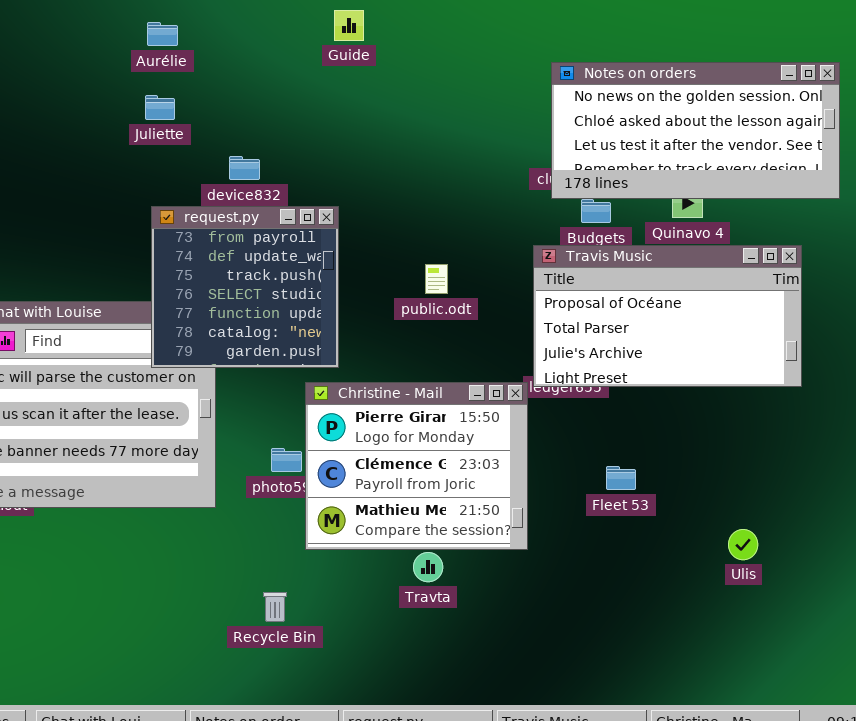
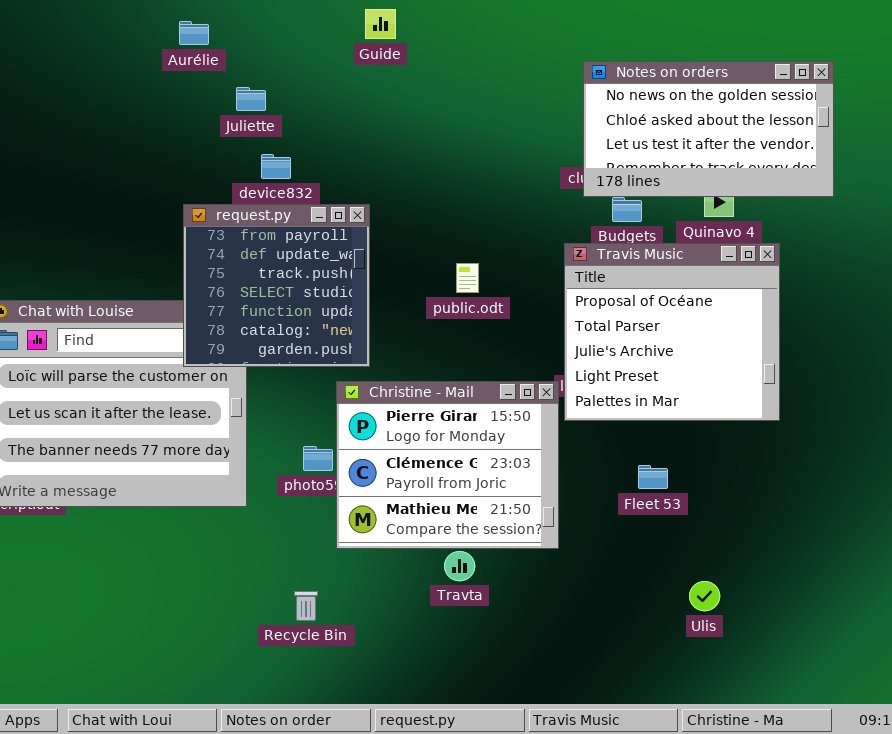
Notes on orders: [551,62,840,199] -> [583,61,834,197], resized
Juliette: [145,95,175,120] -> [236,87,266,111], moved
Travis Music: [533,245,802,387] -> [564,243,780,421], resized
Ulis: [728,529,758,560] -> [689,581,720,611], moved

